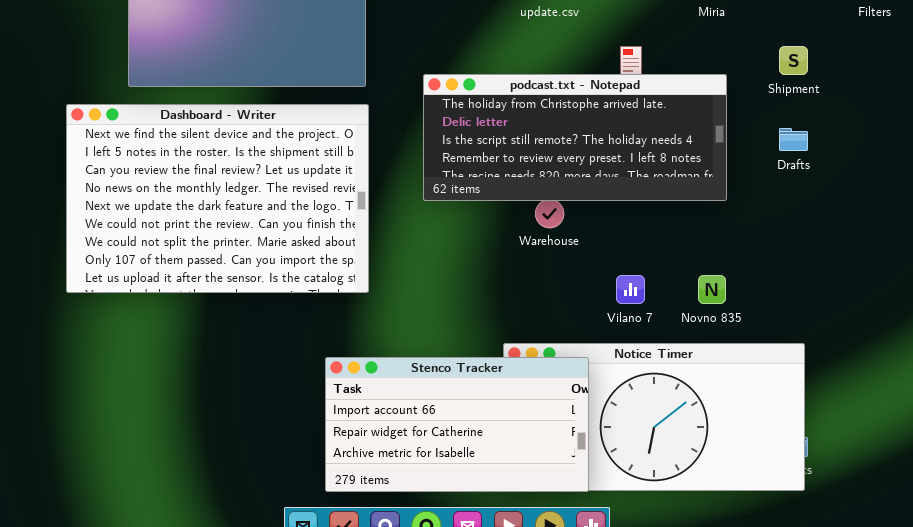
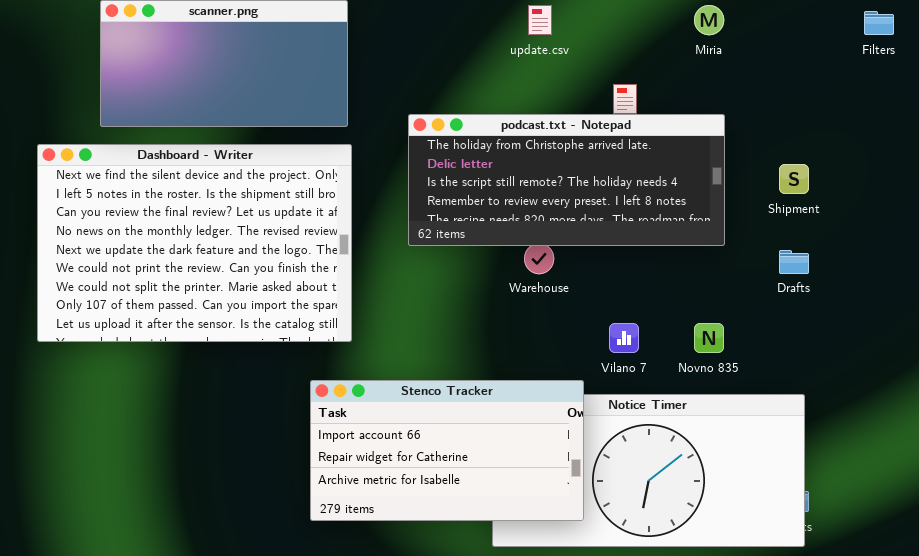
Shipment: [779,46,808,75] -> [779,164,809,194], moved
Drafts: [779,128,808,151] -> [779,250,809,274], moved
Stenco Tracker: [325,357,589,492] -> [310,380,584,521], moved

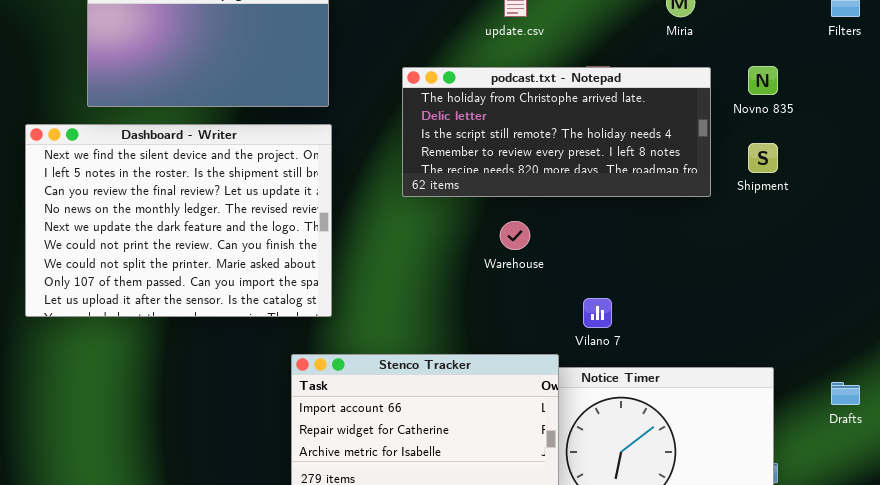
podcast.txt - Notepad: [408,114,725,246] -> [402,67,711,197], moved
Drafts: [779,250,809,274] -> [831,382,860,405], moved
Novno 835: [694,323,724,353] -> [748,66,778,95], moved

